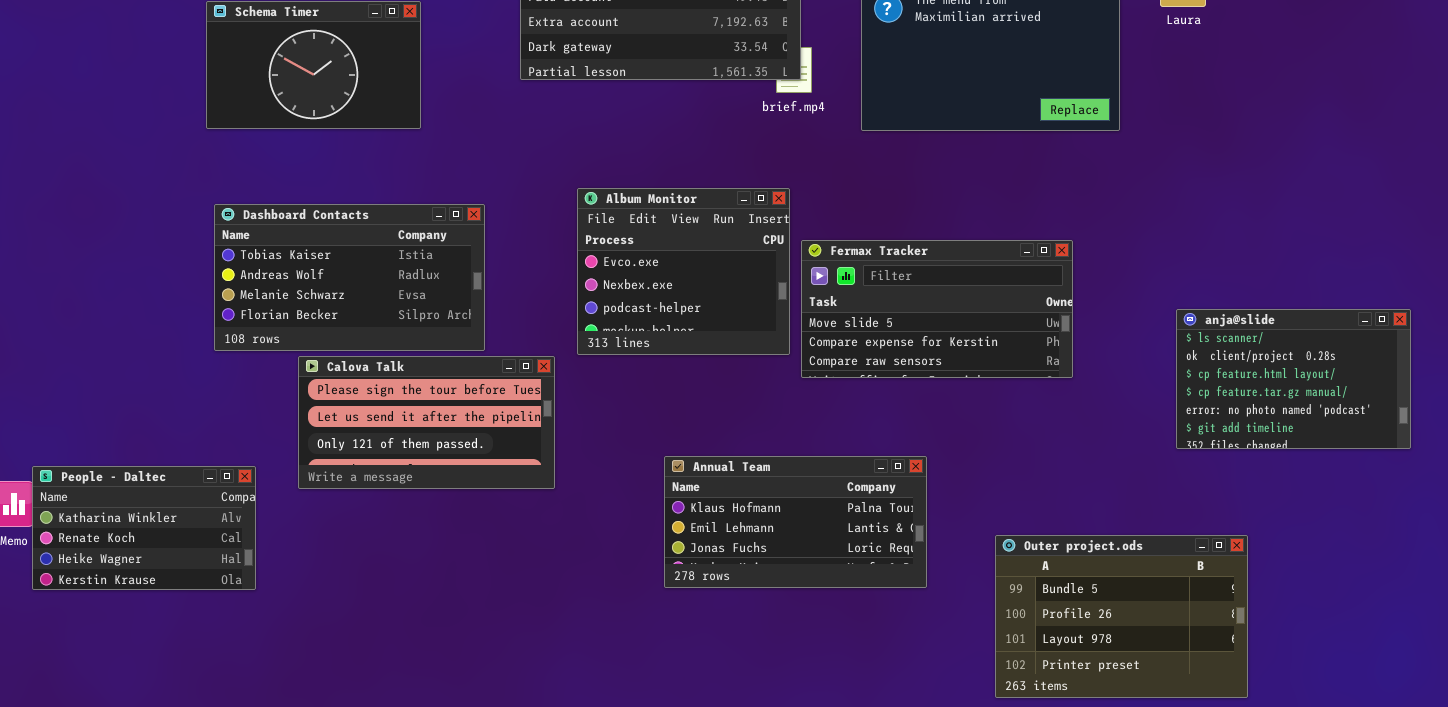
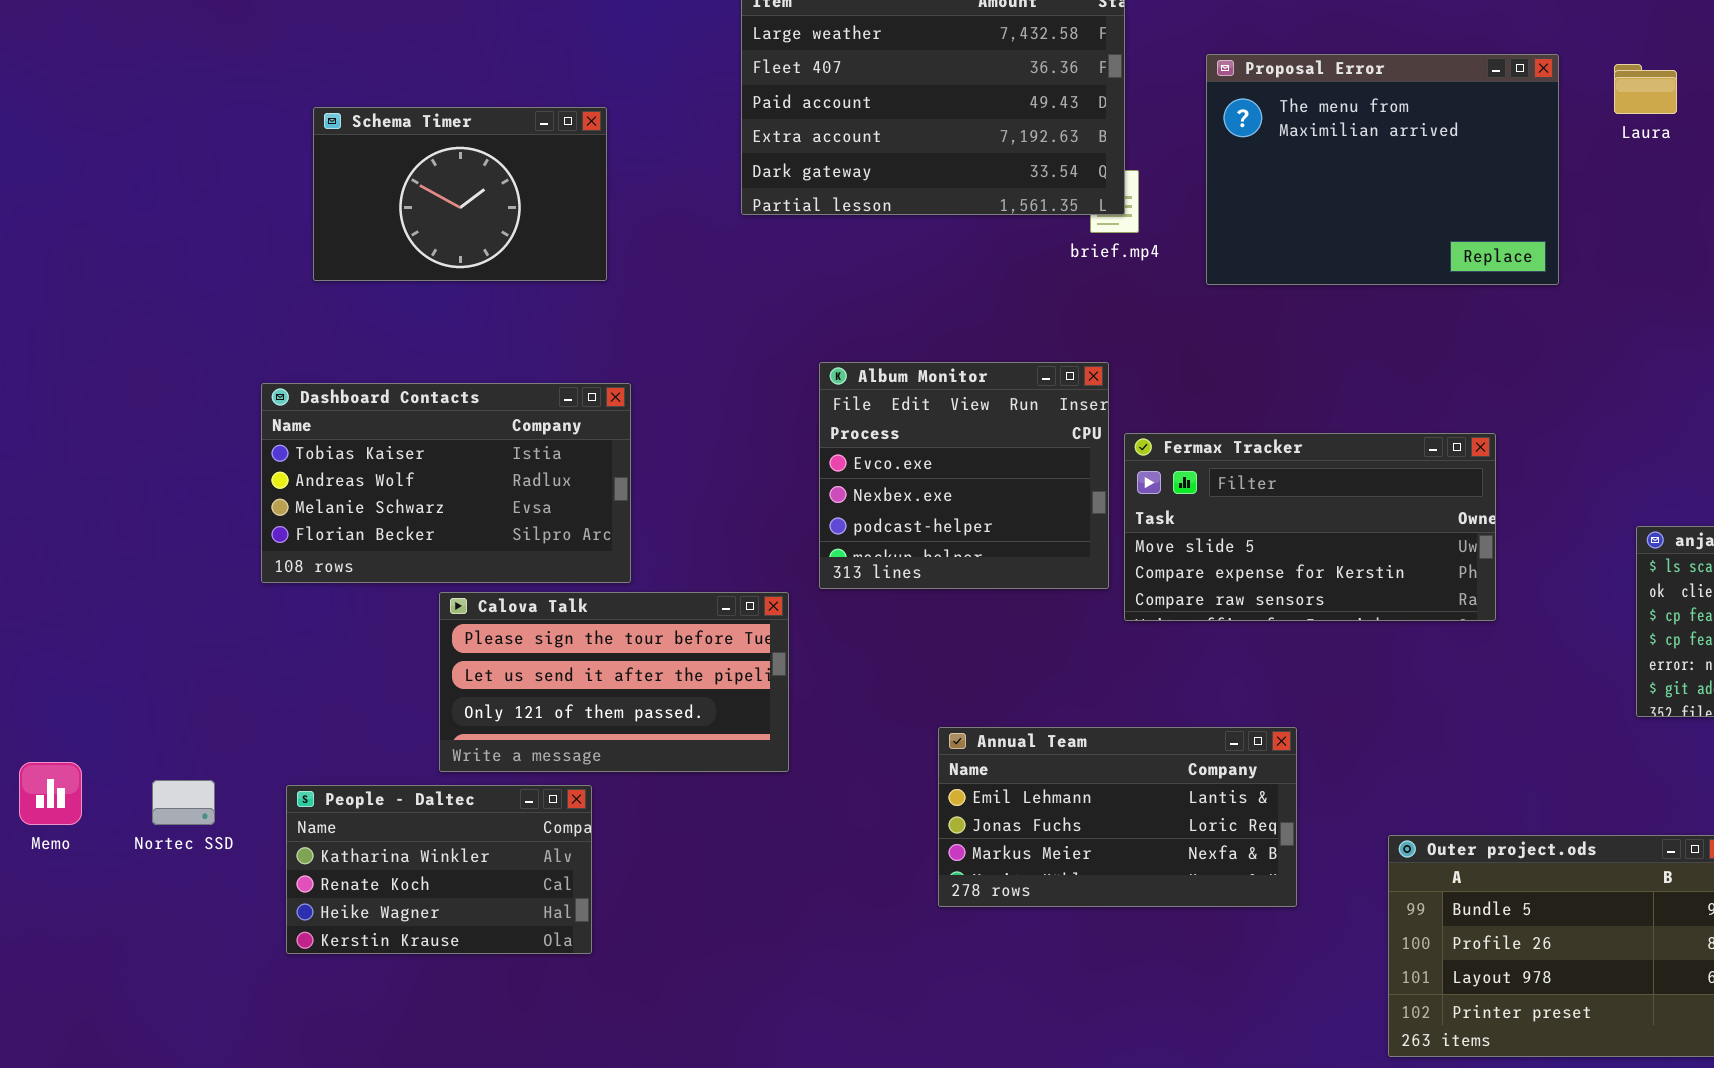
Dashboard Contacts: [214,204,485,351] -> [261,383,631,583], moved
Annual Team: [664,456,927,588] -> [938,727,1297,907], scrolled down 1 row
People - Daltec: [32,466,256,590] -> [286,785,592,954], moved

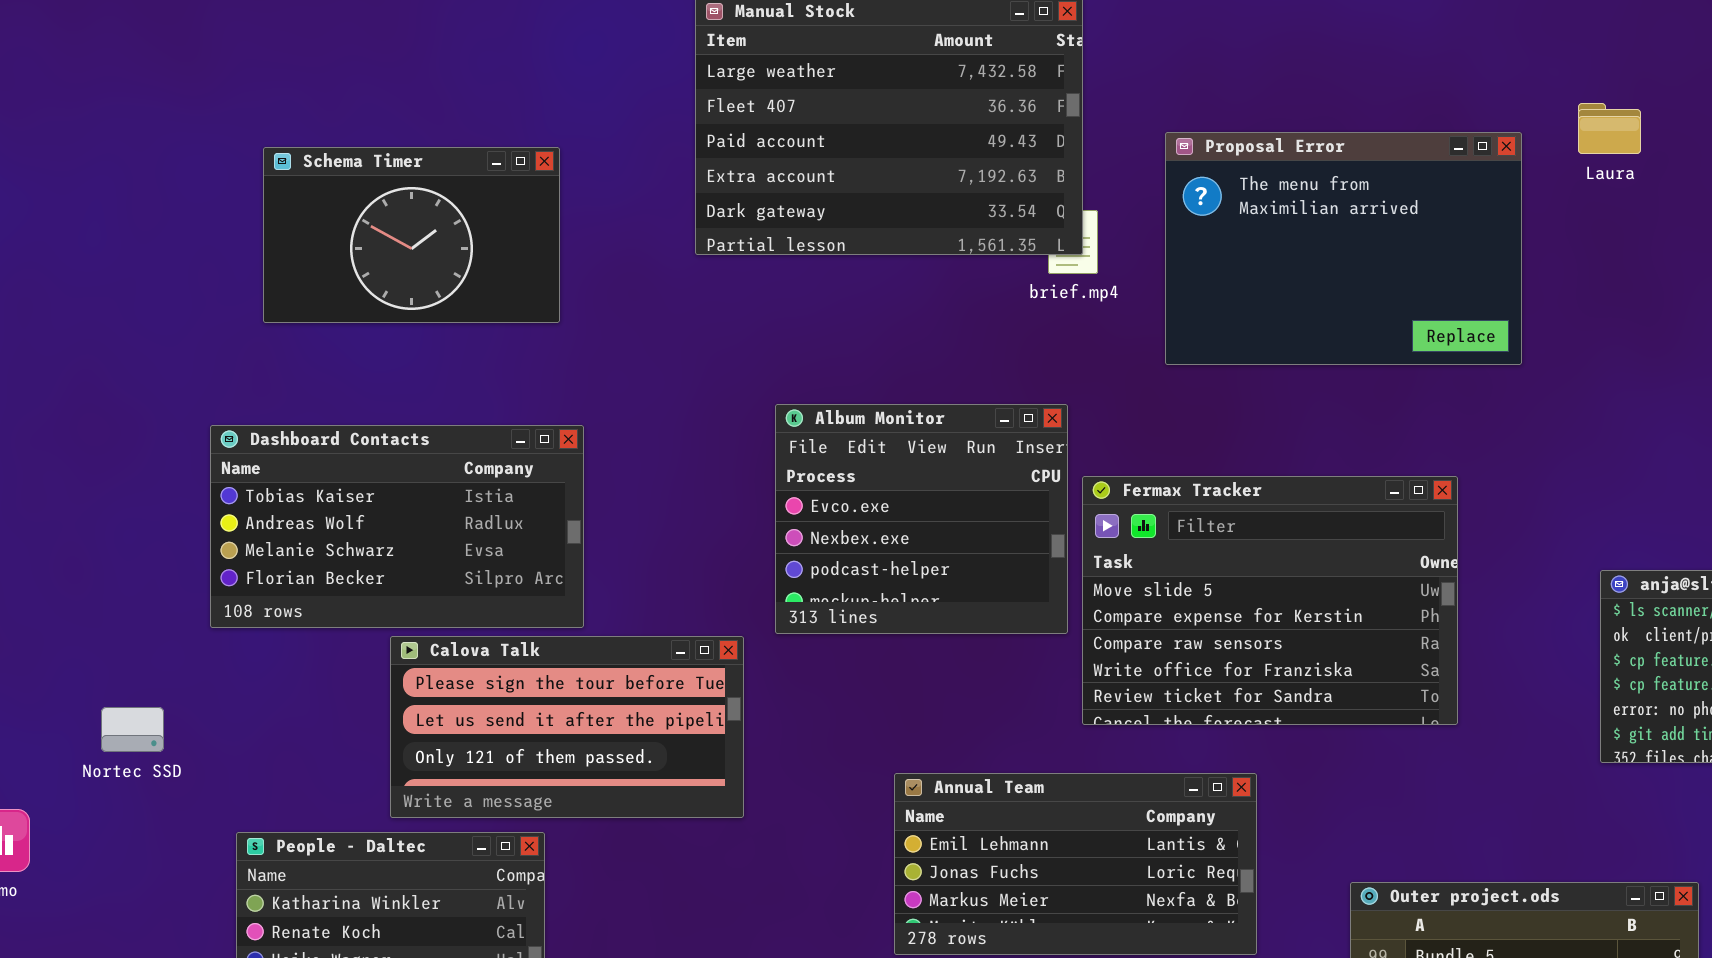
Proposal Error: [1206,54,1559,285] -> [1165,132,1522,365], moved
Fermax Tracker: [1124,433,1496,621] -> [1082,476,1458,725], resized
Nortec SSD: [152,780,215,825] -> [101,707,164,752], moved

